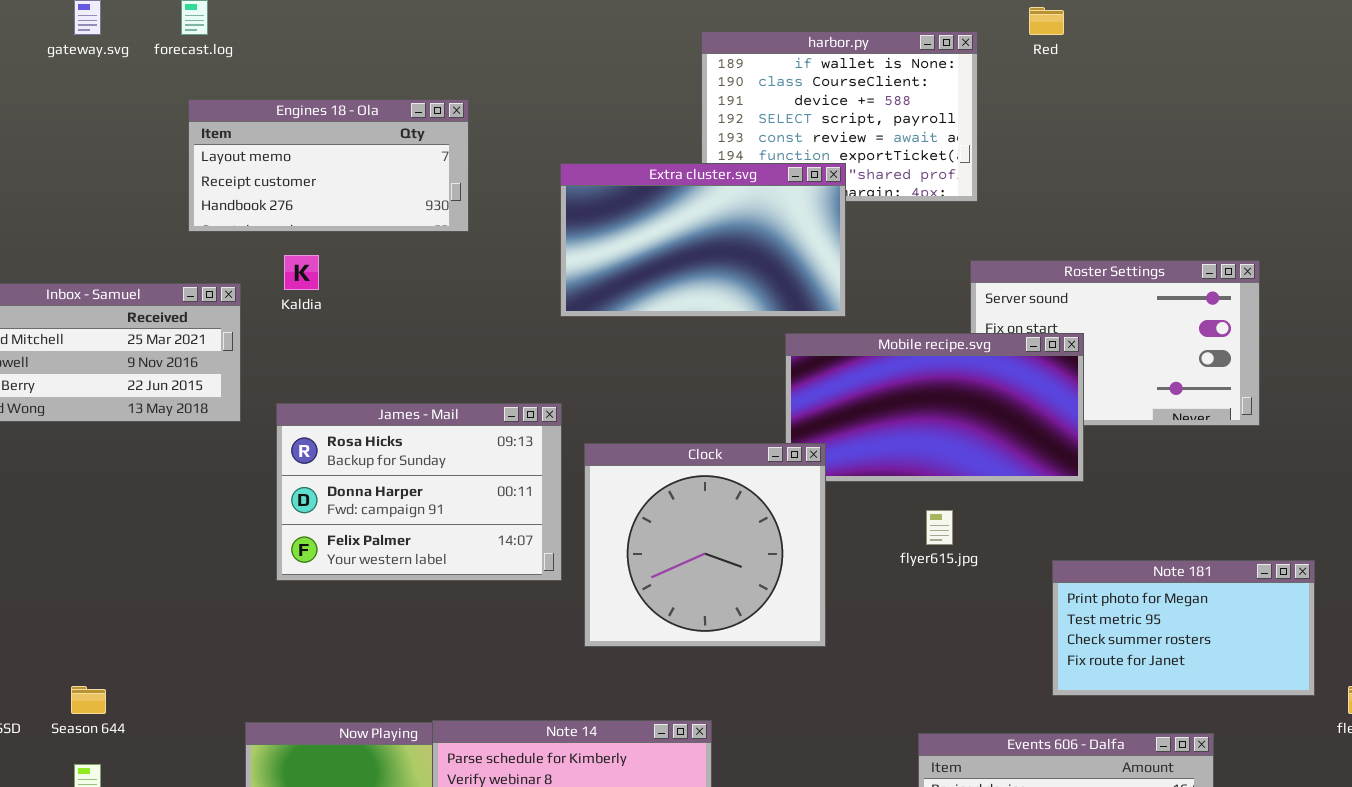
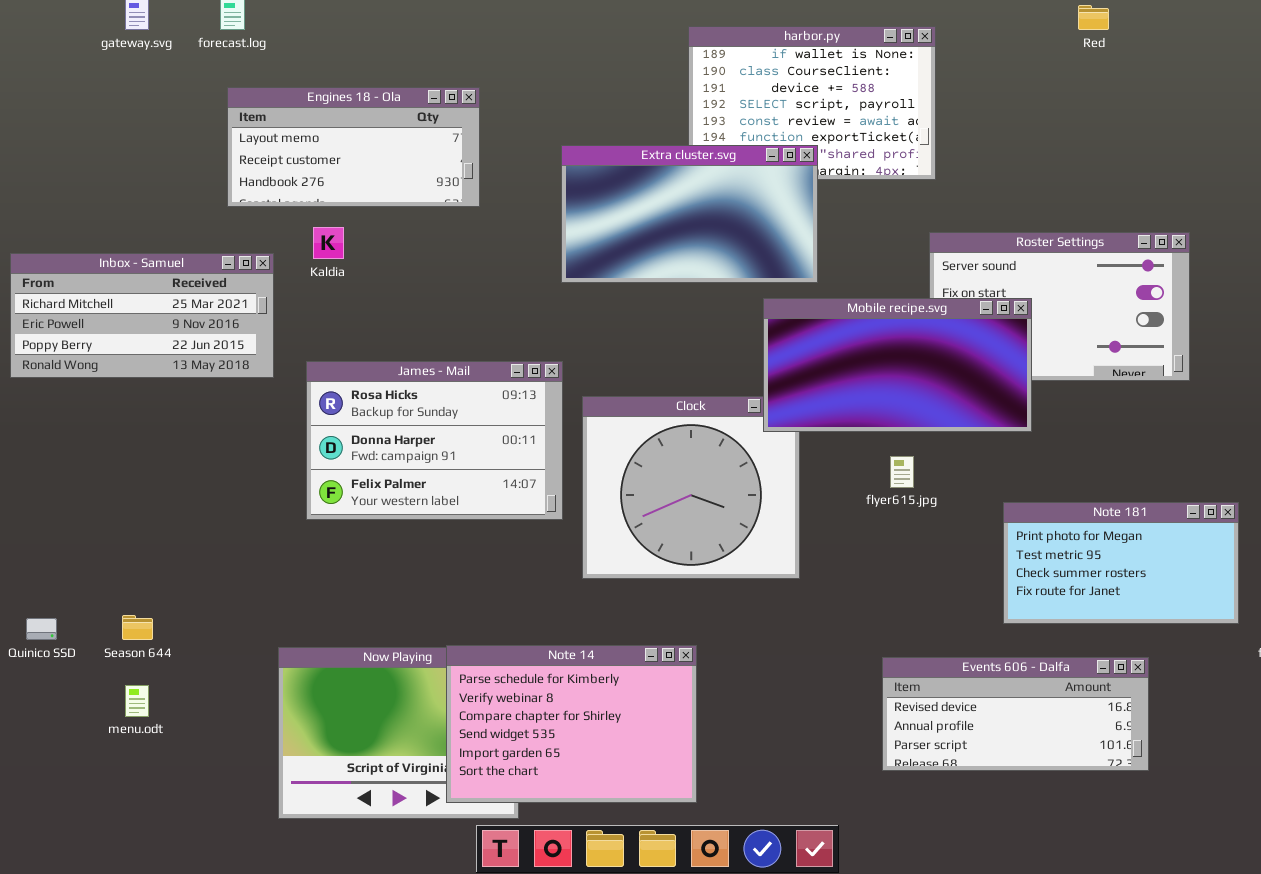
Red: [1029,7,1064,35] -> [1078,5,1109,30], moved
Mobile recipe.svg: [785,333,1084,482] -> [763,298,1032,432], raised

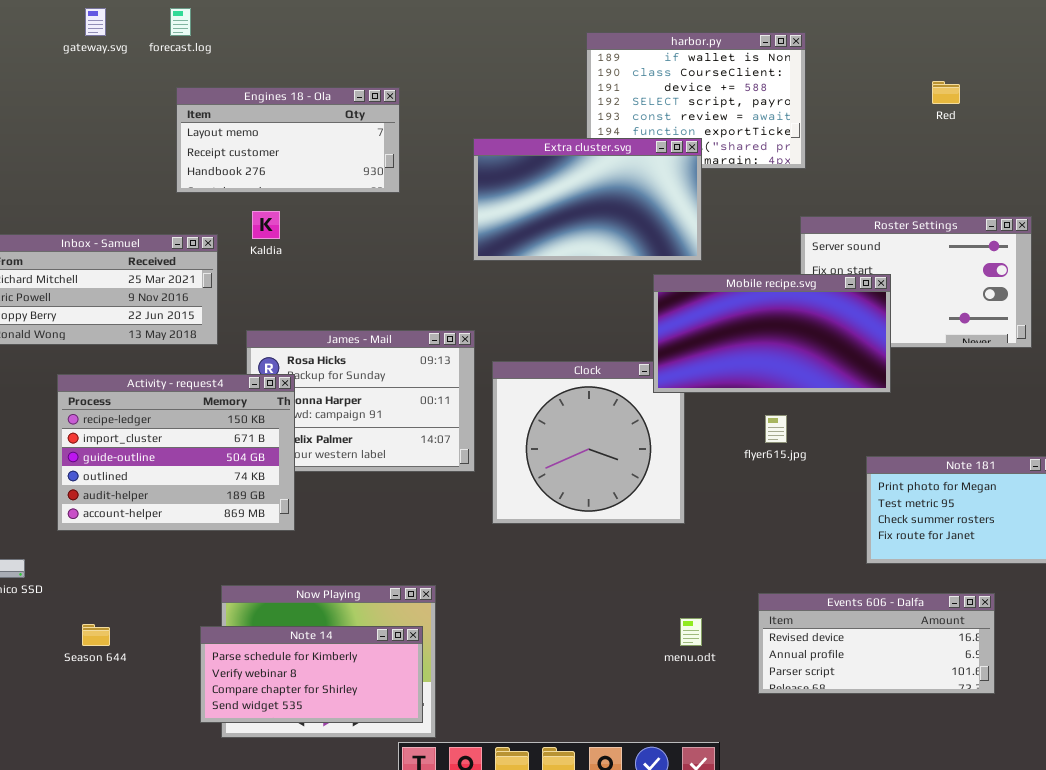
Red: [1078,5,1109,30] -> [932,81,960,104], moved
Activity - request4: none -> [57,374,295,531], opened
Season 644: [122,615,153,640] -> [82,624,110,646], moved
Note 14: [446,645,697,803] -> [200,626,423,723], moved, resized
menu.odt: [125,685,149,717] -> [680,618,702,646], moved

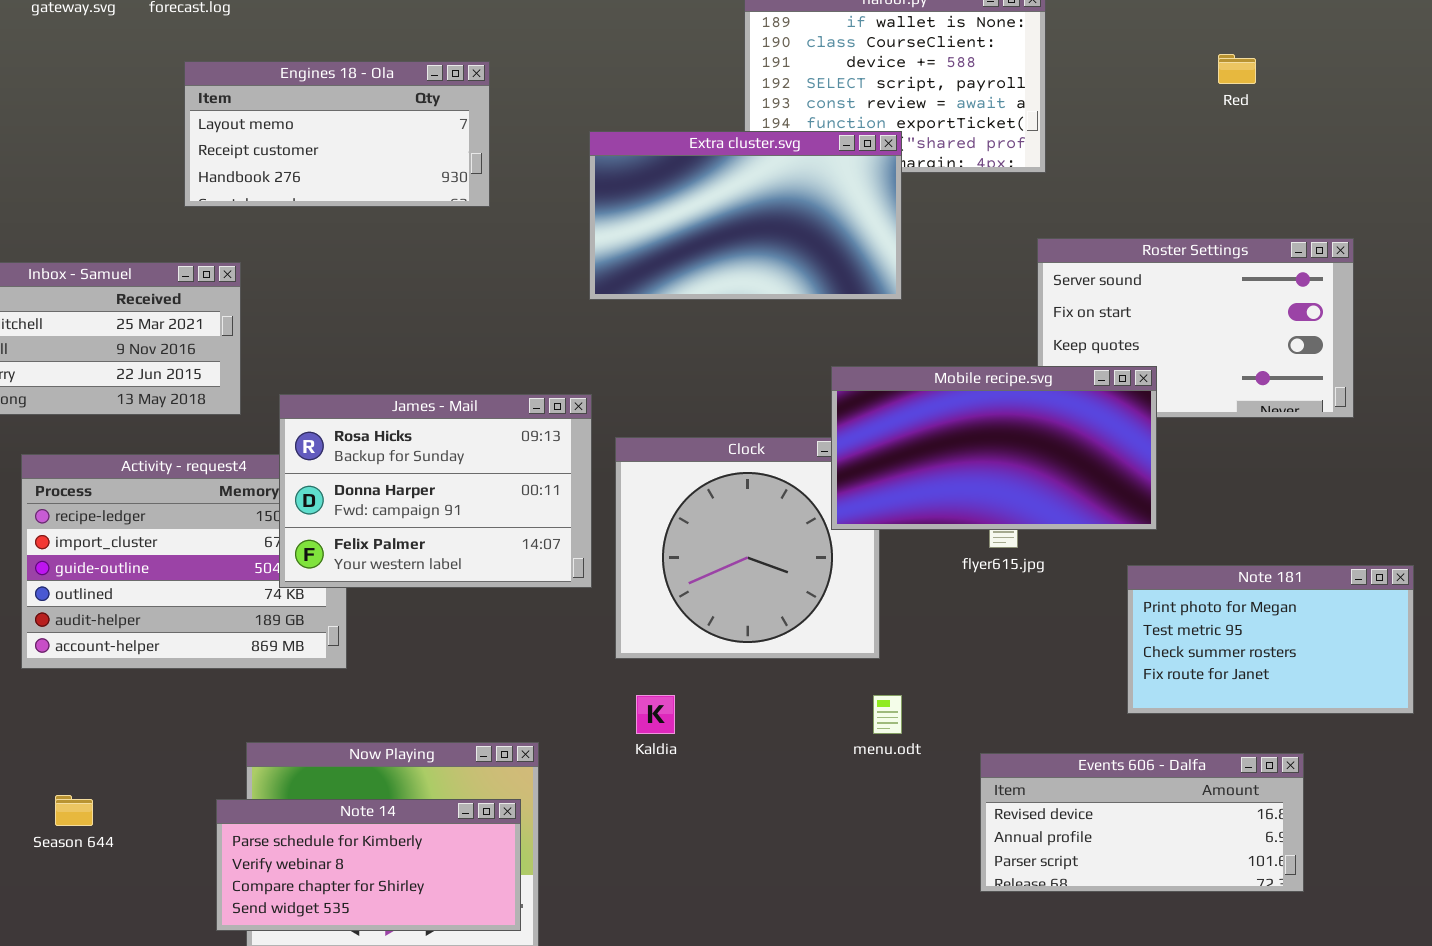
Kaldia: [252,211,280,239] -> [636,695,675,734], moved
Mobile recipe.svg: [653,274,891,393] -> [831,366,1157,530], moved
James - Mail: [246,330,475,472] -> [279,394,592,588], raised
menu.odt: [680,618,702,646] -> [873,695,902,734], moved

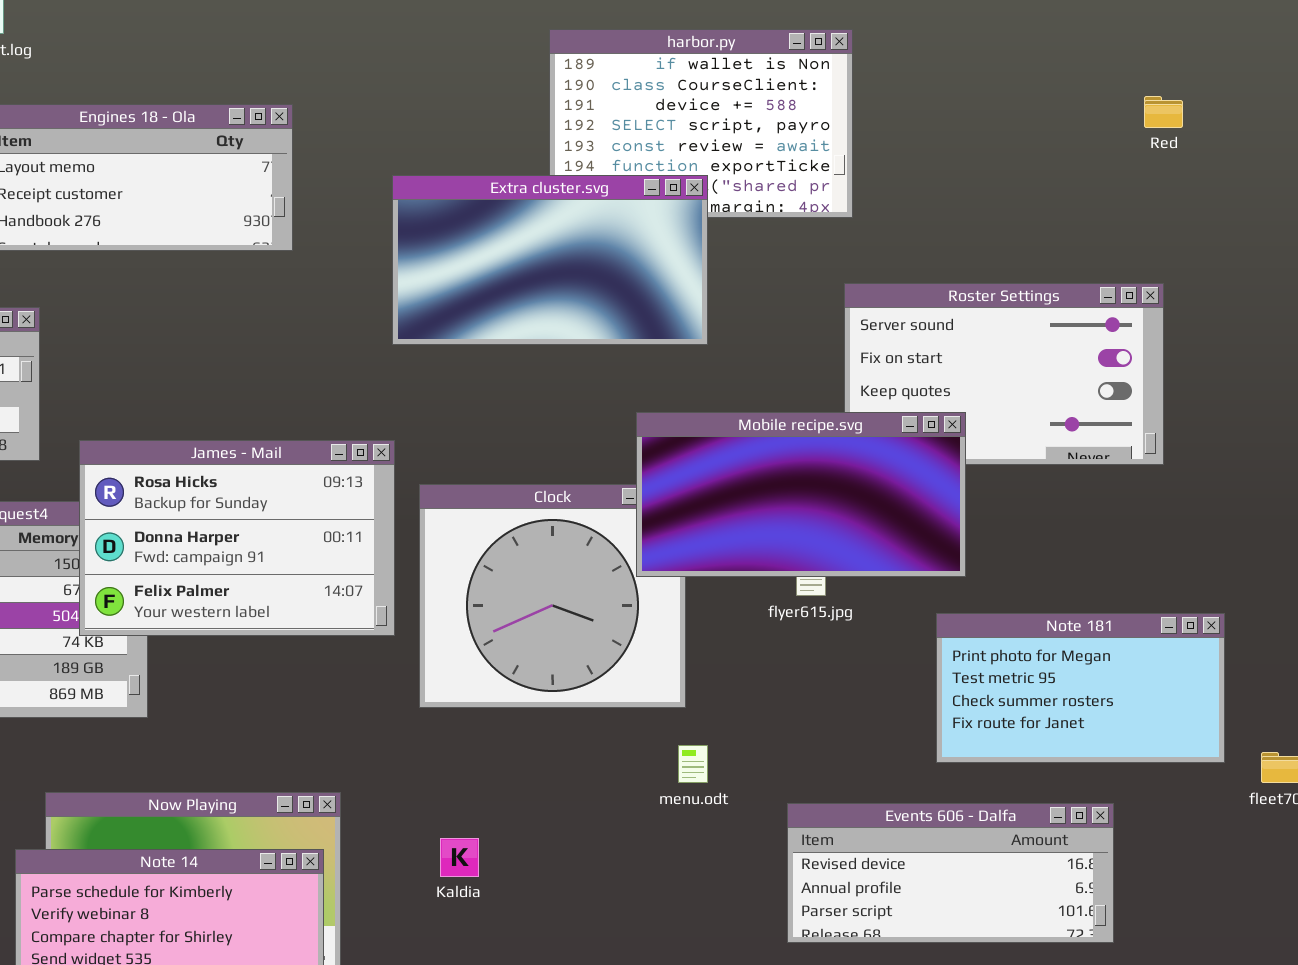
Red: [1218,54,1256,84] -> [1144,96,1183,128], moved
Kaldia: [636,695,675,734] -> [440,838,479,877], moved

